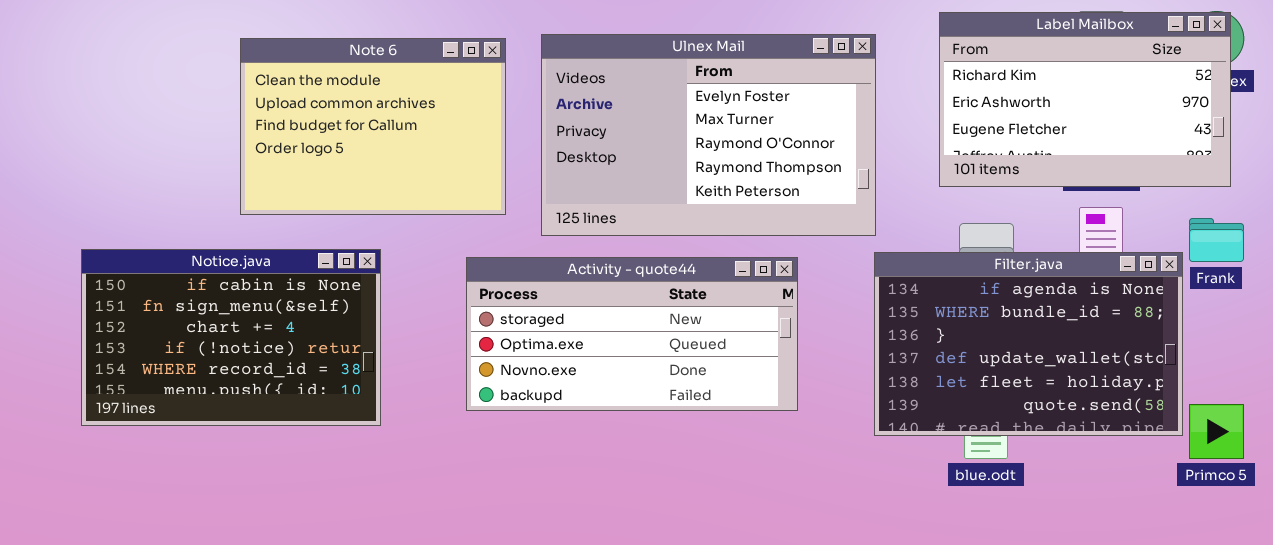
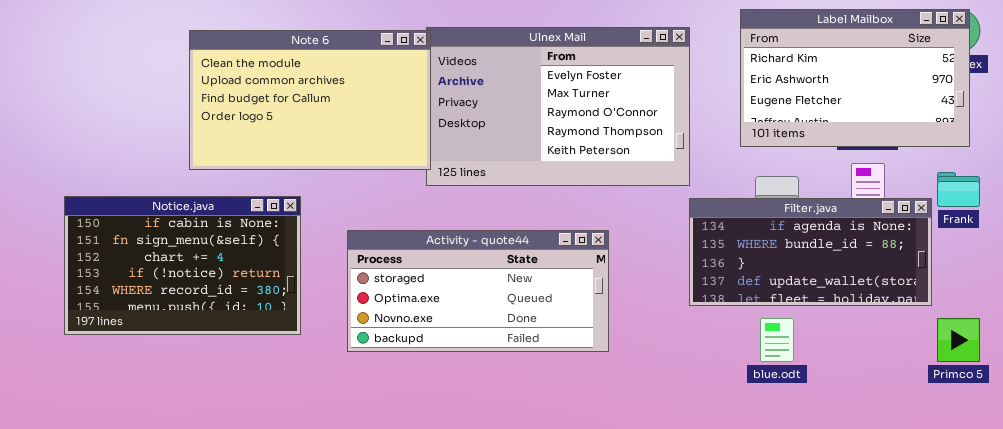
Note 6: [240,38,506,215] -> [189,30,431,170], resized
Filter.java: [874,252,1183,436] -> [689,198,932,306], resized
Activity - quote44: [466,257,798,411] -> [347,230,609,352], moved

